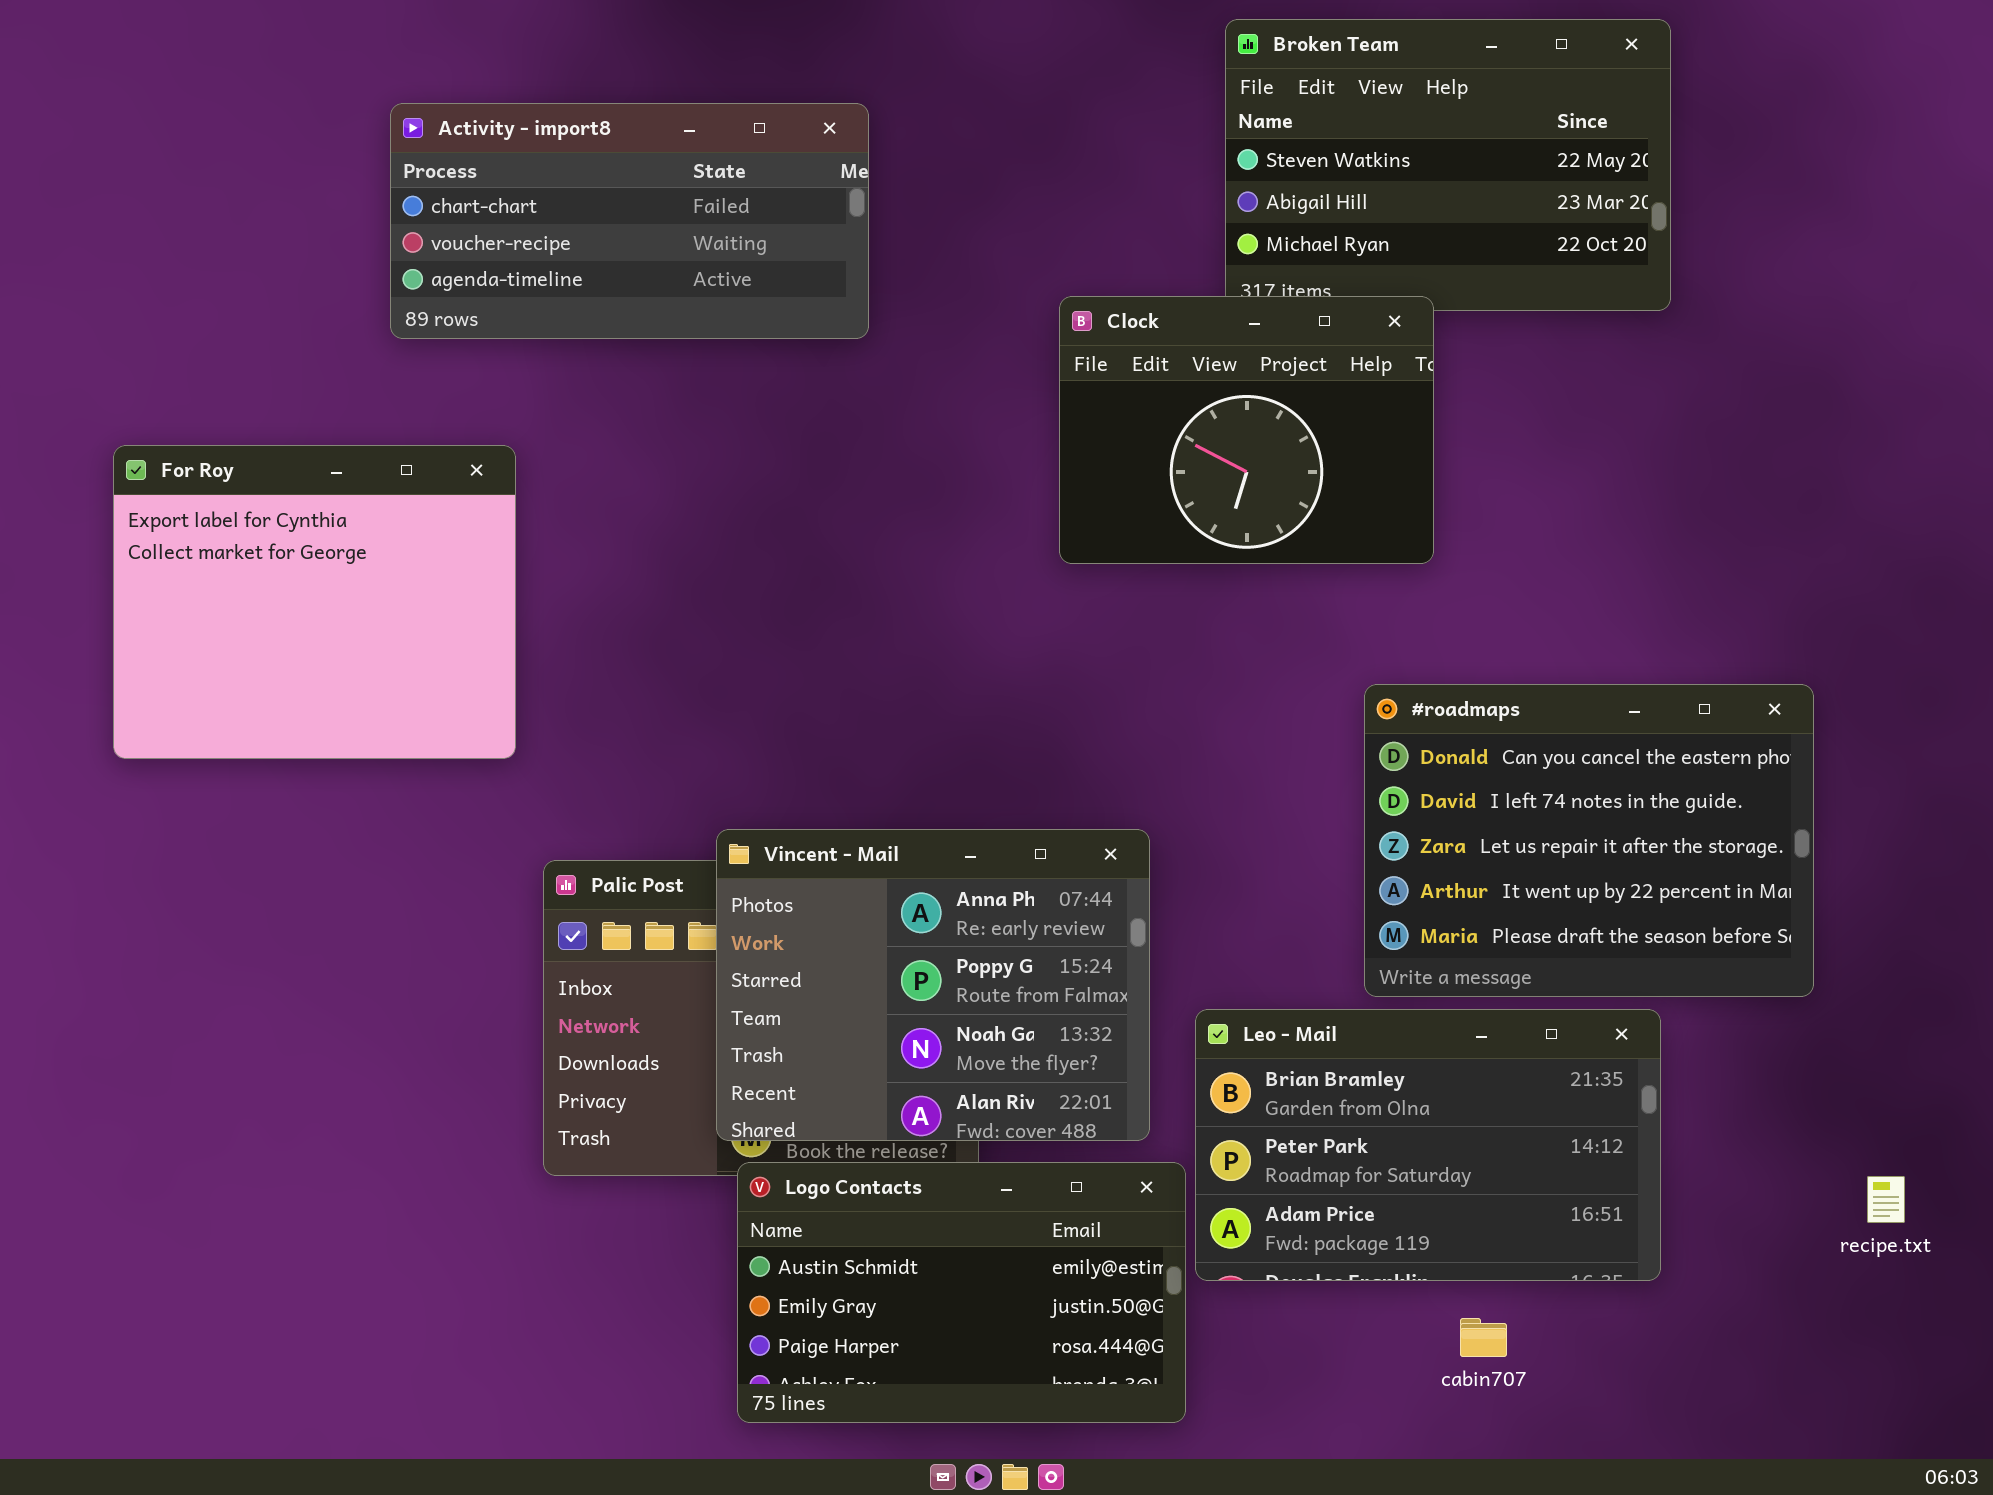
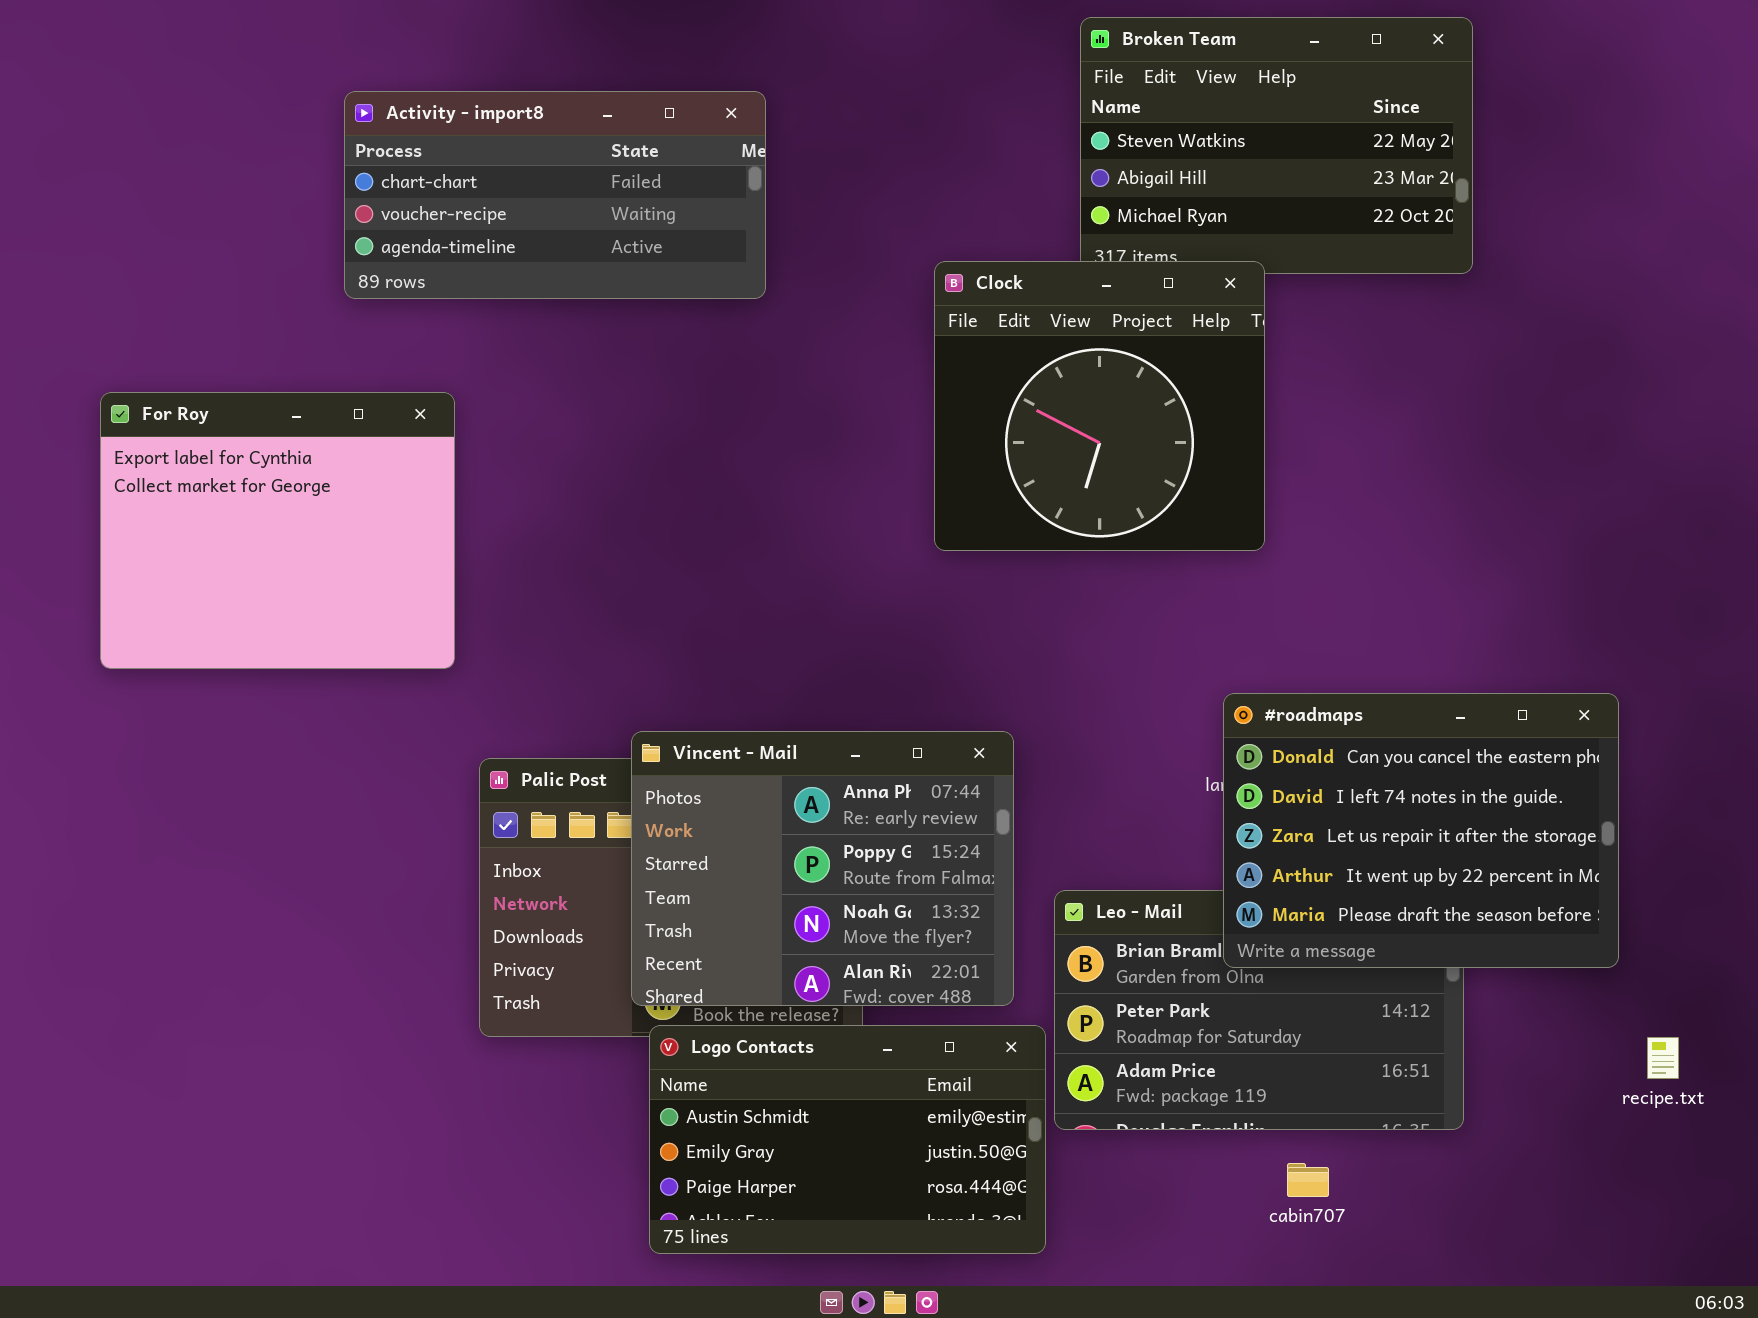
Clock: [1059,296,1434,564] -> [934,261,1265,551], resized
#roadmaps: [1364,684,1814,997] -> [1223,693,1619,968], moved

